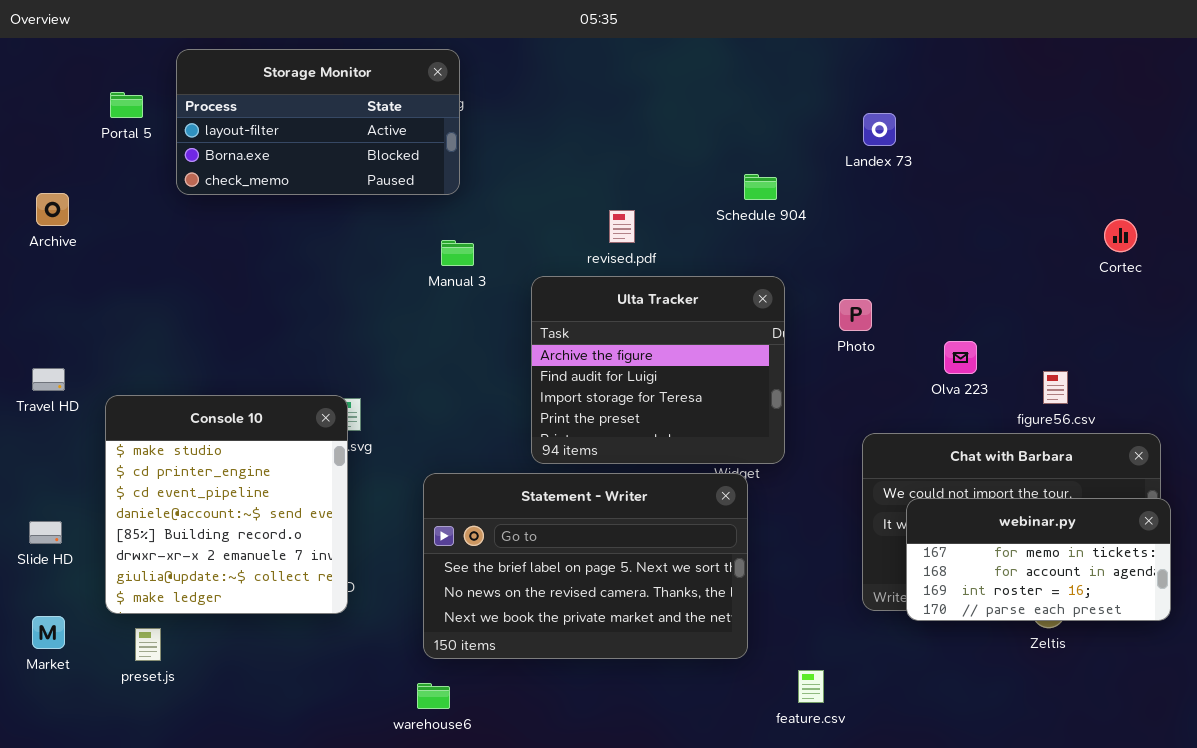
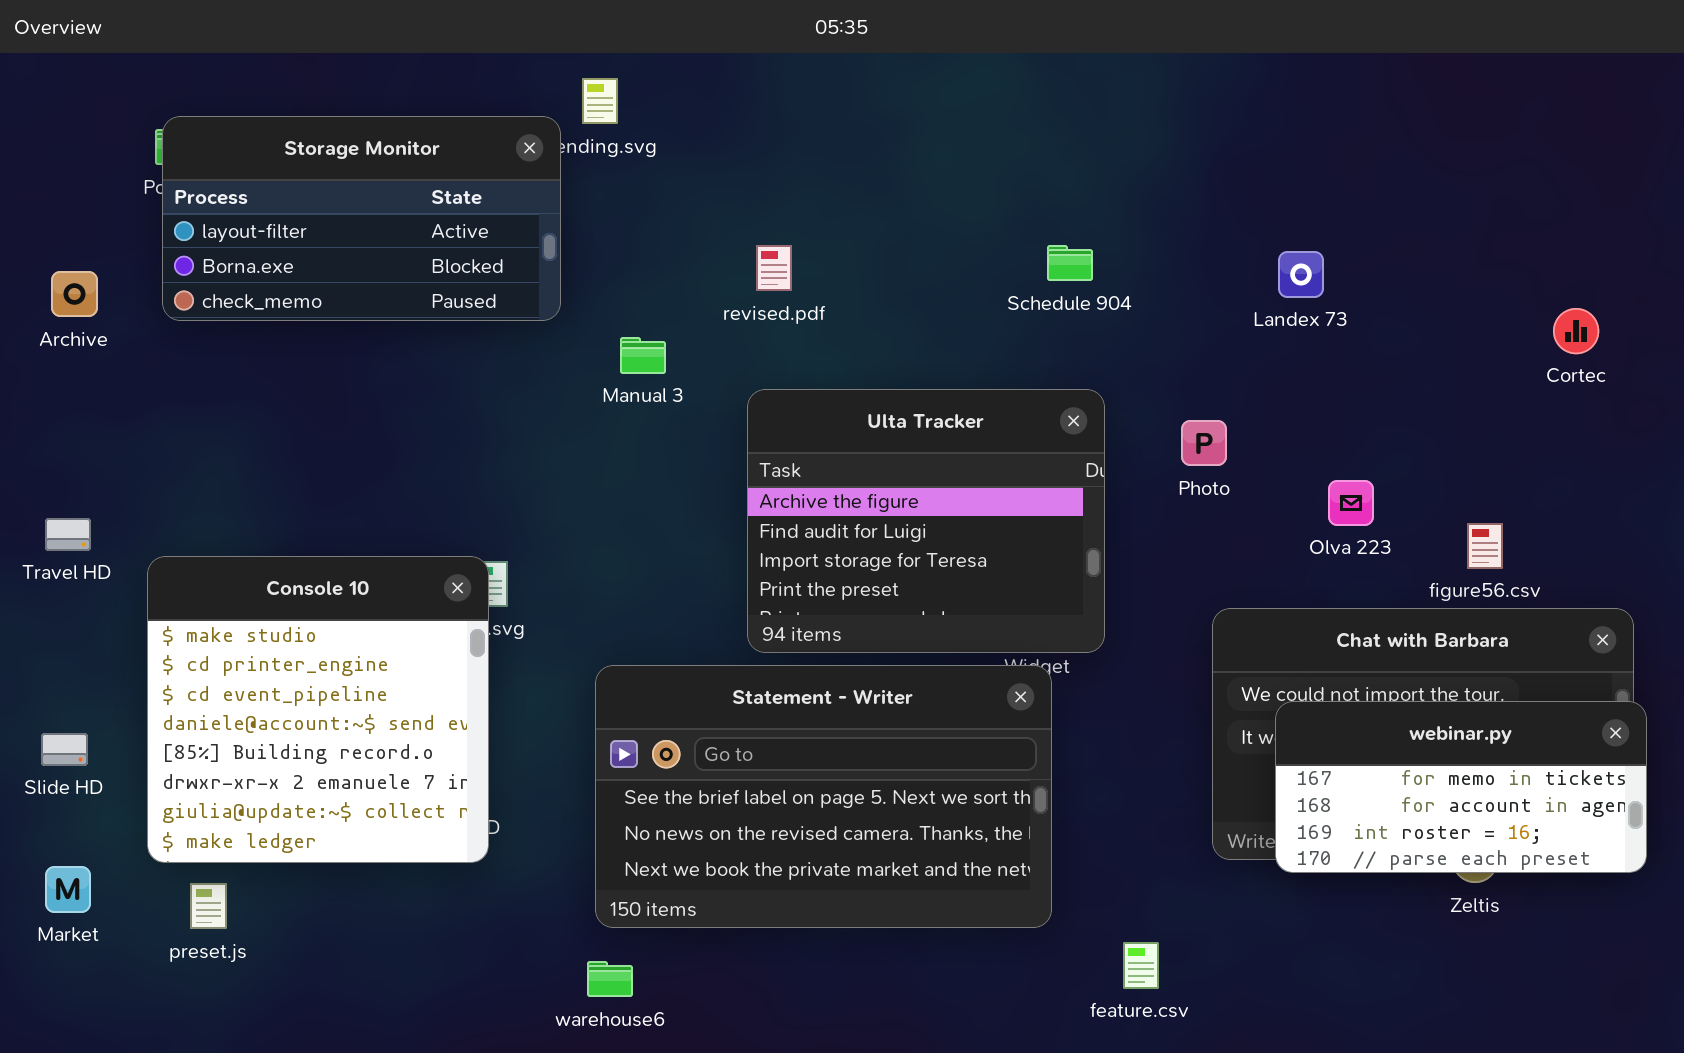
Storage Monitor: [176,49,460,195] -> [162,116,561,321], moved
Landex 73: [863,113,896,146] -> [1278,251,1324,298], moved
revised.pdf: [609,210,635,243] -> [756,245,792,291], moved

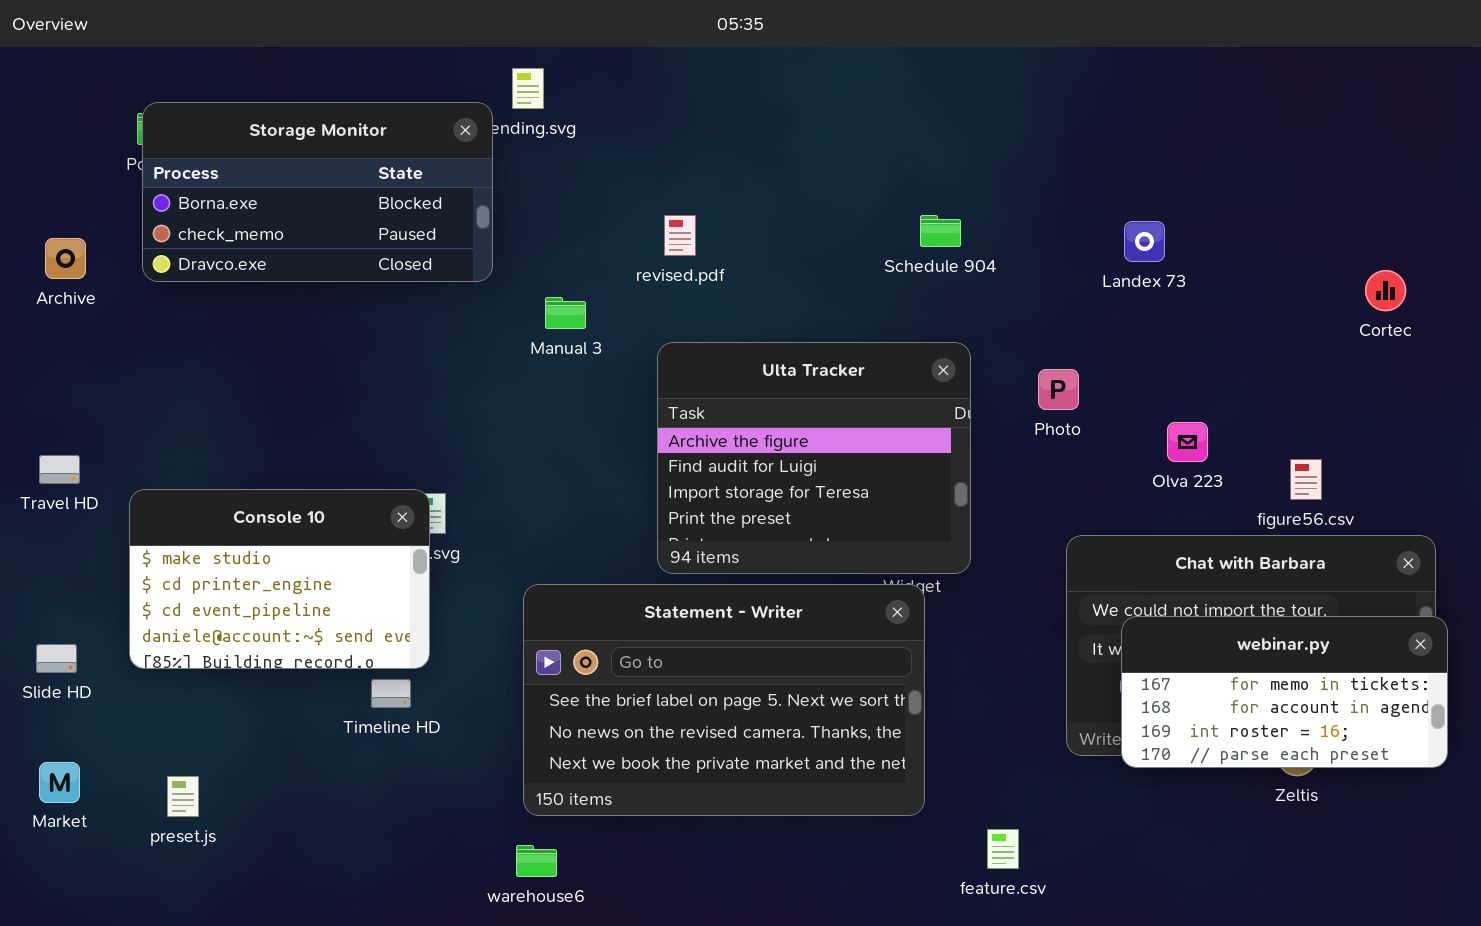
Storage Monitor: [162,116,561,321] -> [142,102,493,282], scrolled down 1 row
Console 10: [147,556,489,863] -> [129,489,430,669], resized

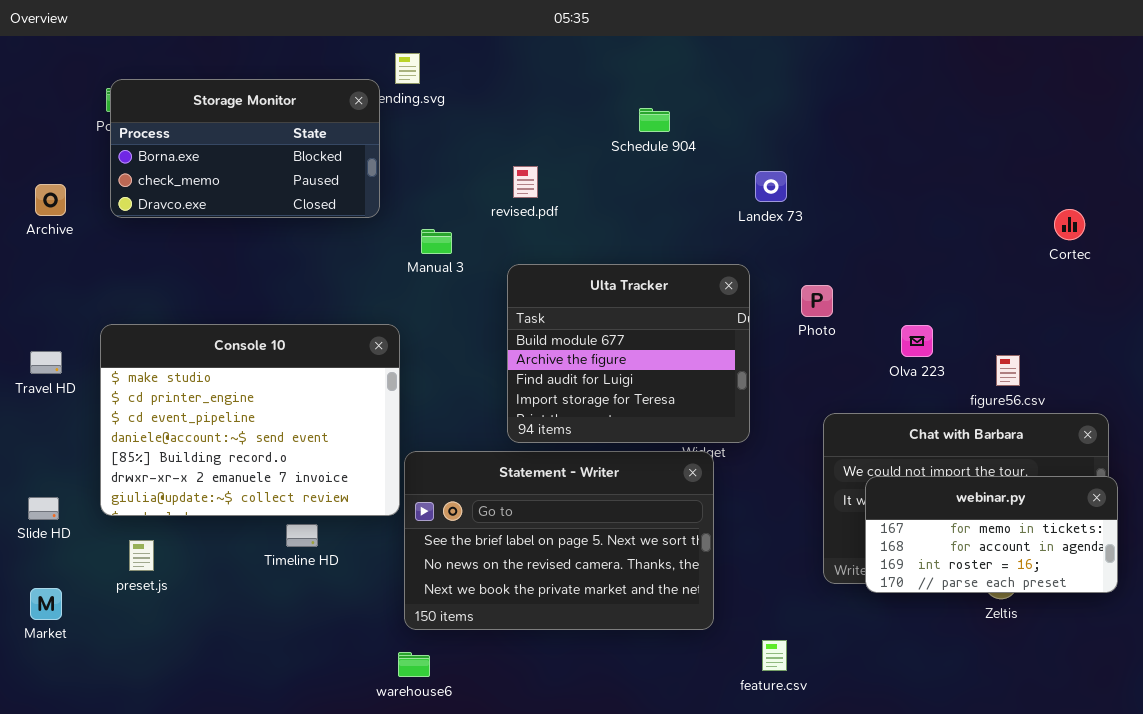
Schedule 904: [920,215,961,247] -> [639,108,670,132], moved
Landex 73: [1124,221,1165,262] -> [755,171,787,202], moved
Ulta Tracker: [657,342,971,574] -> [507,264,750,443], scrolled up 1 row
Console 10: [129,489,430,669] -> [100,324,400,516], resized
preset.js: [167,776,199,817] -> [129,540,154,571], moved

